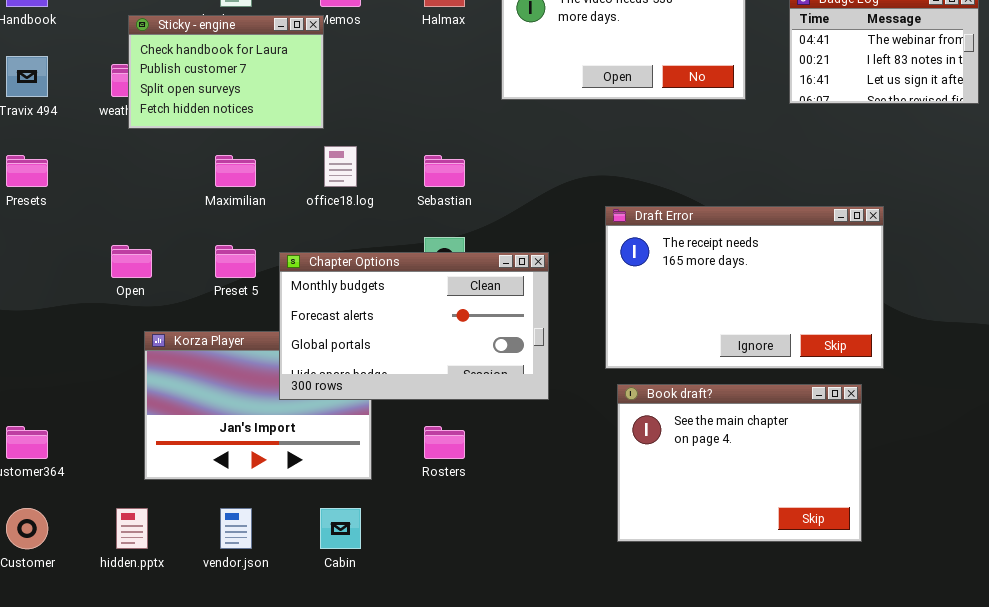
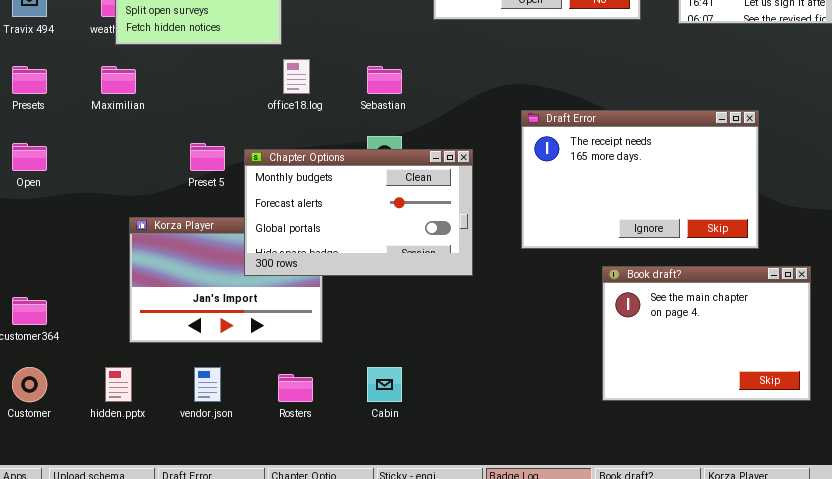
Maximilian: [215,155,256,187] -> [101,66,136,94], moved
Open: [111,245,152,278] -> [12,143,47,171], moved
Book draft?: [617,384,862,542] -> [602,266,811,401], moved
Rosters: [424,426,465,459] -> [278,374,313,402], moved
Cabin: [320,508,361,549] -> [367,367,402,402], moved

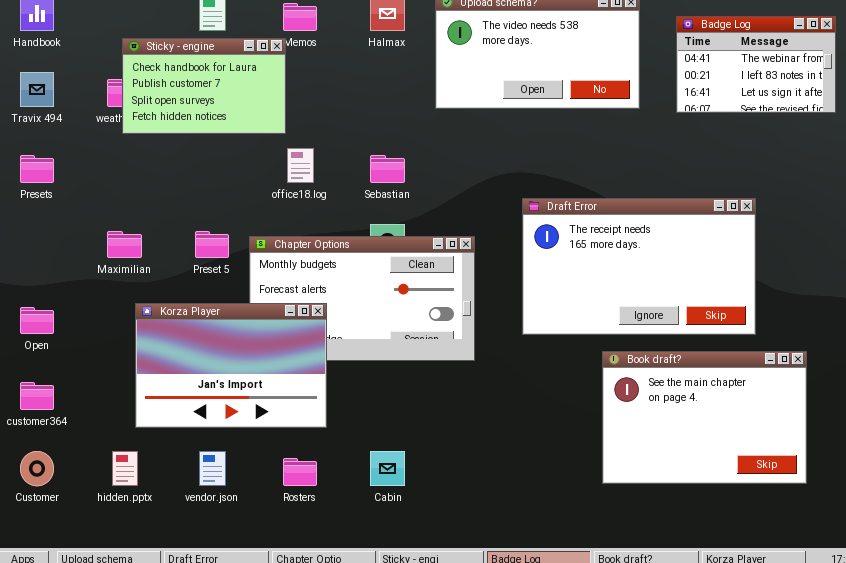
Maximilian: [101,66,136,94] -> [107,231,142,258], moved
Open: [12,143,47,171] -> [20,307,54,334], moved
Korza Player: [129,217,323,343] -> [135,303,327,428], raised

